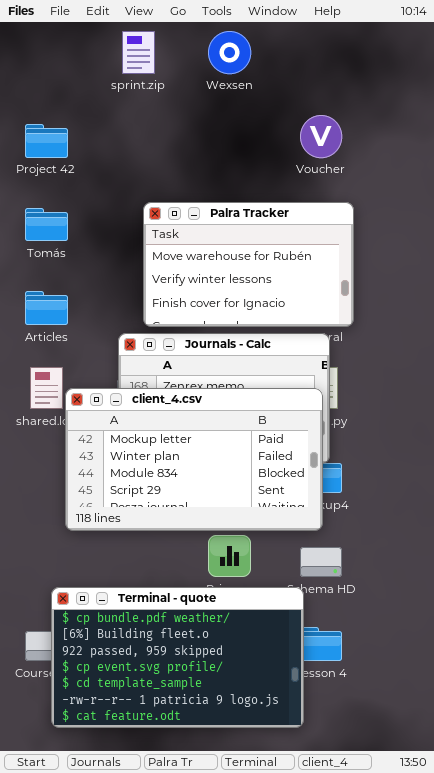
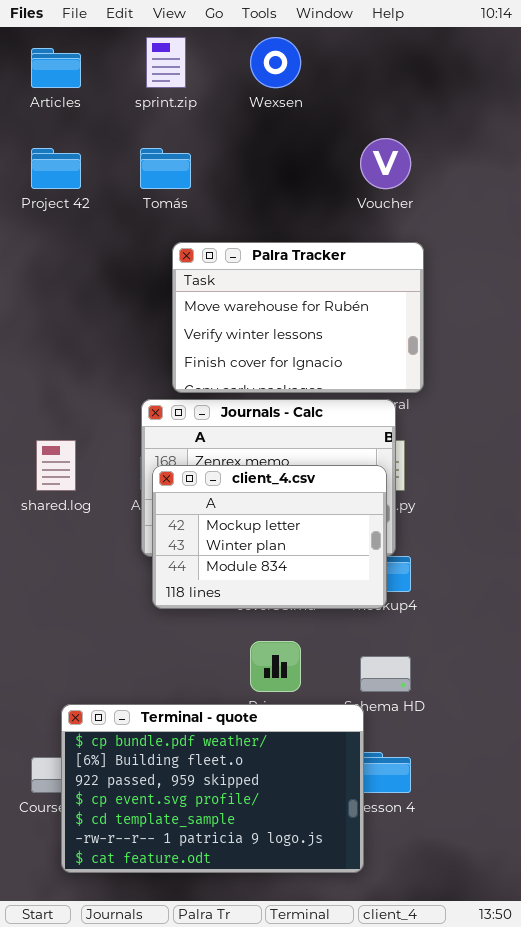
Tomás: [25,208,68,241] -> [140,148,191,189], moved
Articles: [25,291,68,325] -> [31,48,81,88], moved
client_4.csv: [65,388,323,531] -> [152,465,387,609], resized

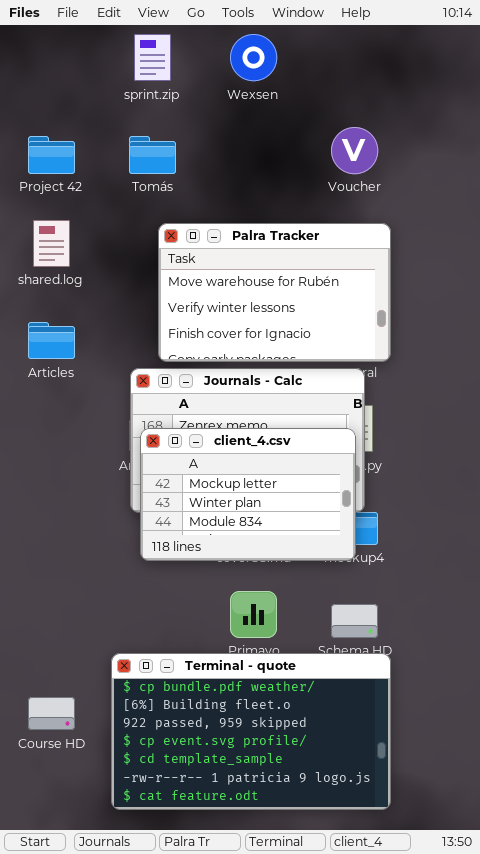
Articles: [31,48,81,88] -> [28,322,75,359], moved
shared.log: [36,440,76,491] -> [33,220,70,267], moved
Terminal - quote: [61,704,364,873] -> [111,653,391,810], moved

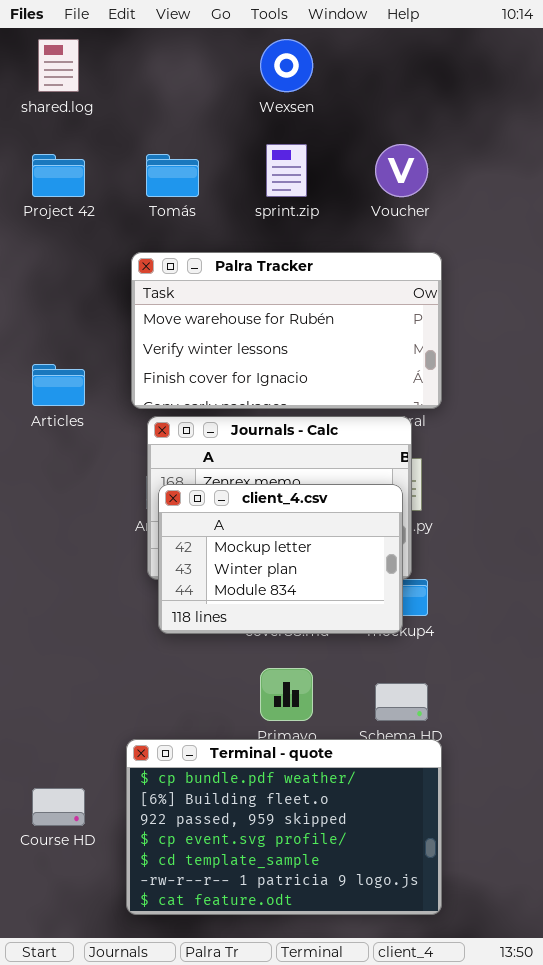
sprint.zip: [134,34,171,81] -> [266,144,307,197], moved
shared.log: [33,220,70,267] -> [38,39,79,92], moved
Palra Tracker: [158,223,391,362] -> [131,252,442,409], resized

